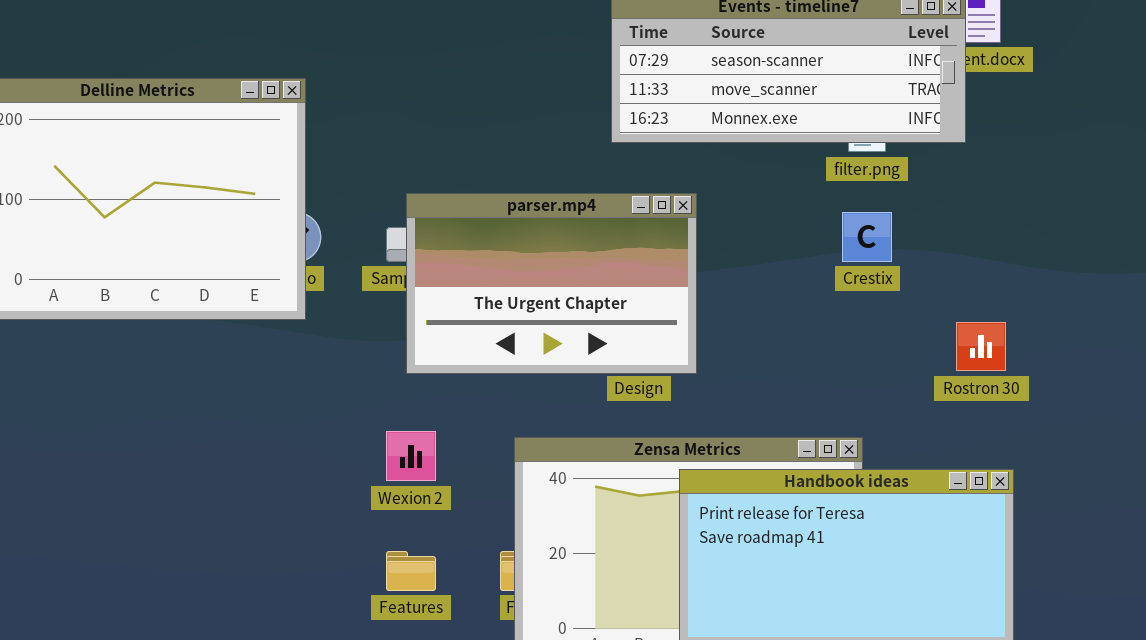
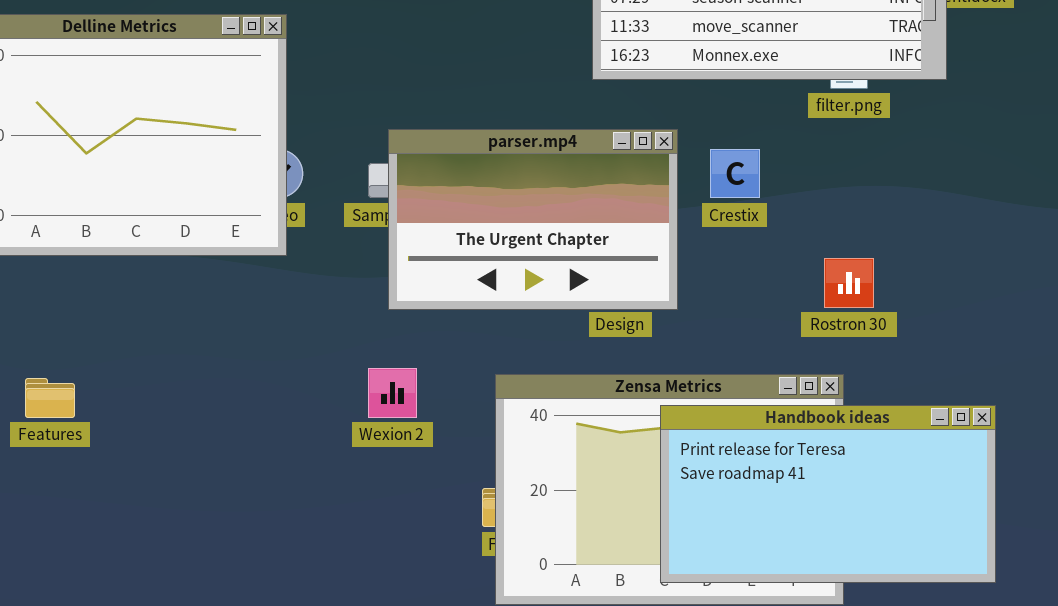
Crestix: [842,212,892,262] -> [710,149,760,198], moved
Rostron 30: [956,322,1006,371] -> [824,258,874,308], moved
Features: [386,551,436,591] -> [25,378,75,418], moved

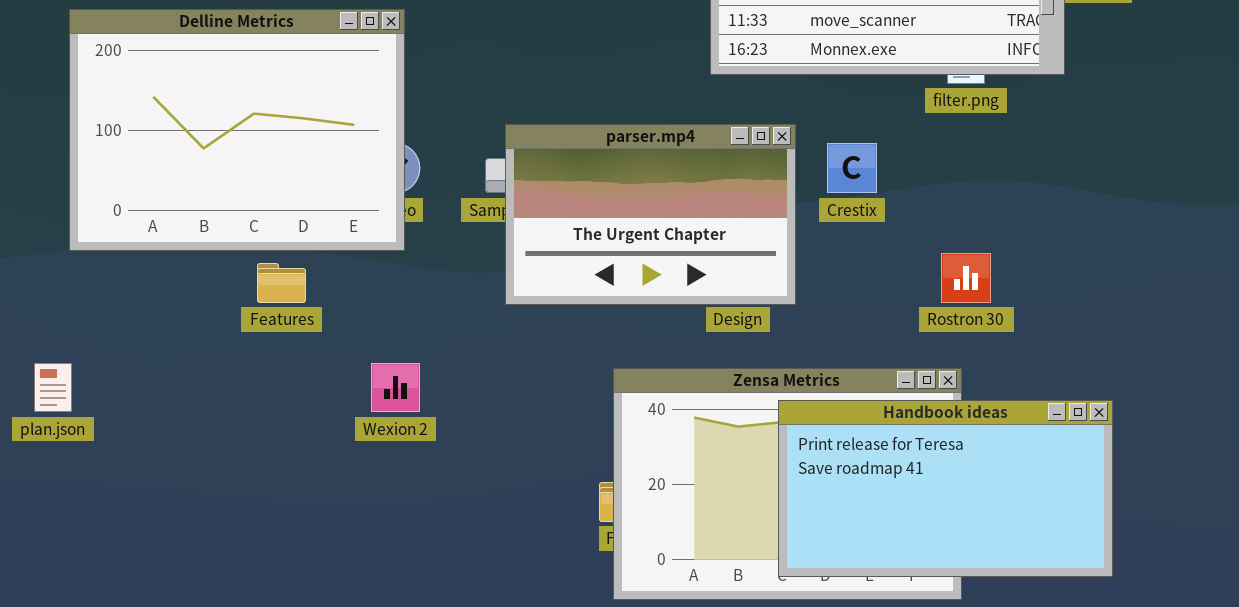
Wexion 2: [368,368,417,418] -> [371,363,420,412], moved
Features: [25,378,75,418] -> [257,263,306,303], moved

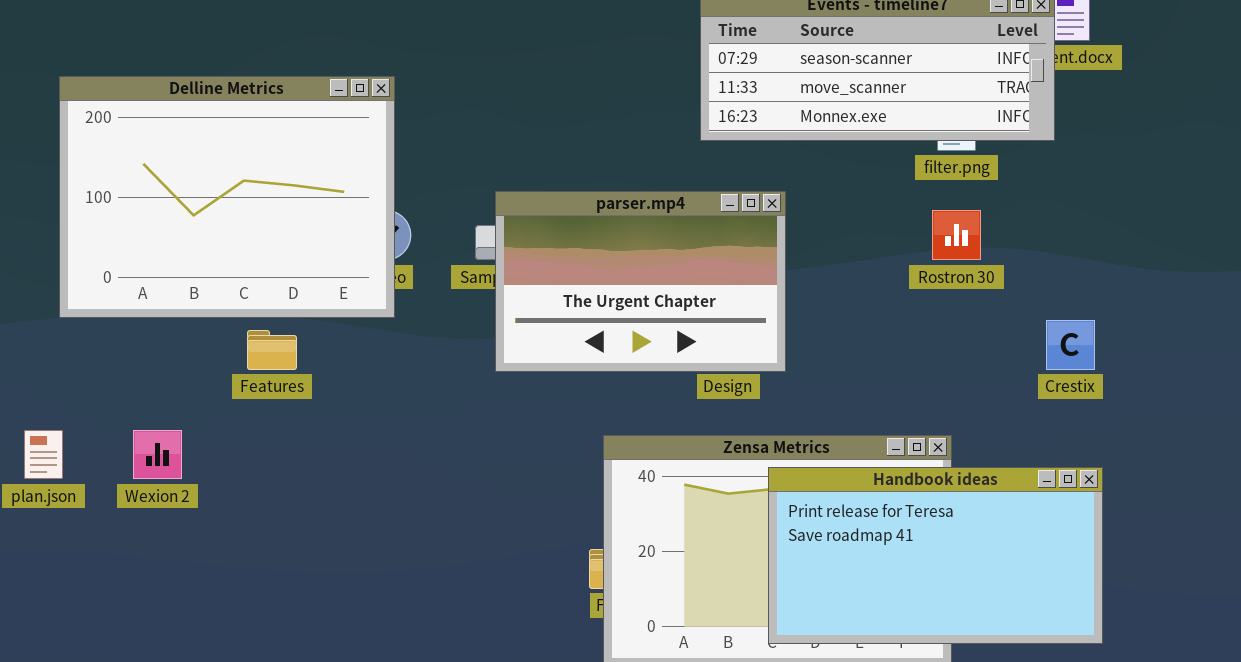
Crestix: [827,143,877,193] -> [1046,320,1095,370], moved
Rostron 30: [941,253,991,303] -> [932,210,981,260], moved
Wexion 2: [371,363,420,412] -> [133,430,182,479], moved

